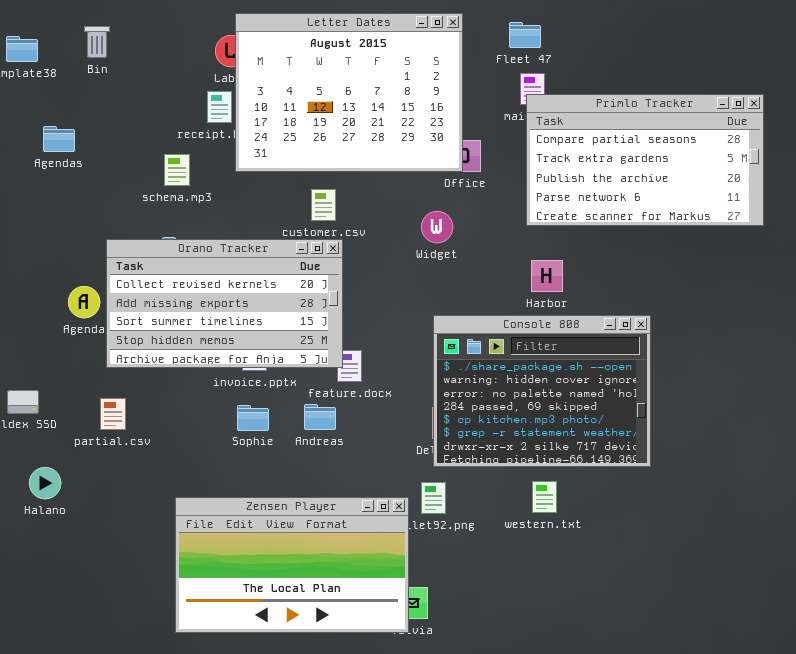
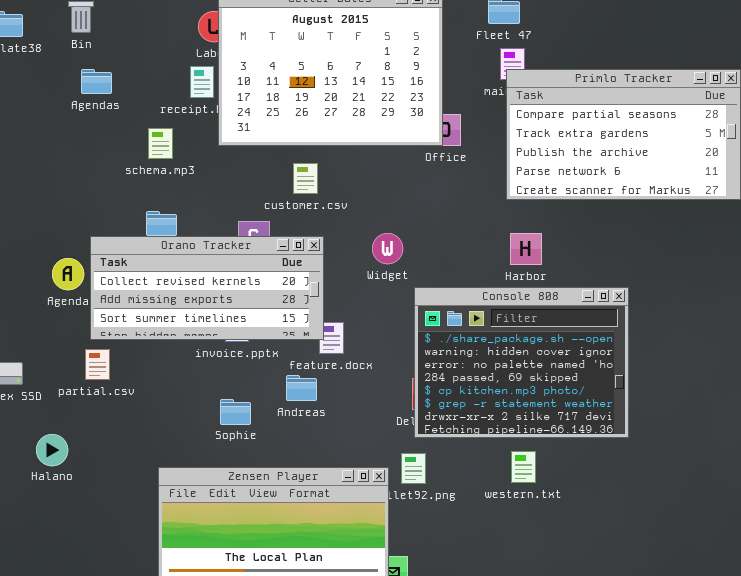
Agendas: [43,126,75,152] -> [81,69,112,94], moved
Widget: [421,211,453,243] -> [372,233,403,264], moved
Orano Tracker: [106,239,343,368] -> [90,236,324,340], resized
partial.csv: [100,398,126,430] -> [85,349,110,380], moved
Sophie: [237,405,269,431] -> [220,399,251,425], moved
Halano: [29,467,61,499] -> [36,434,68,466], moved

